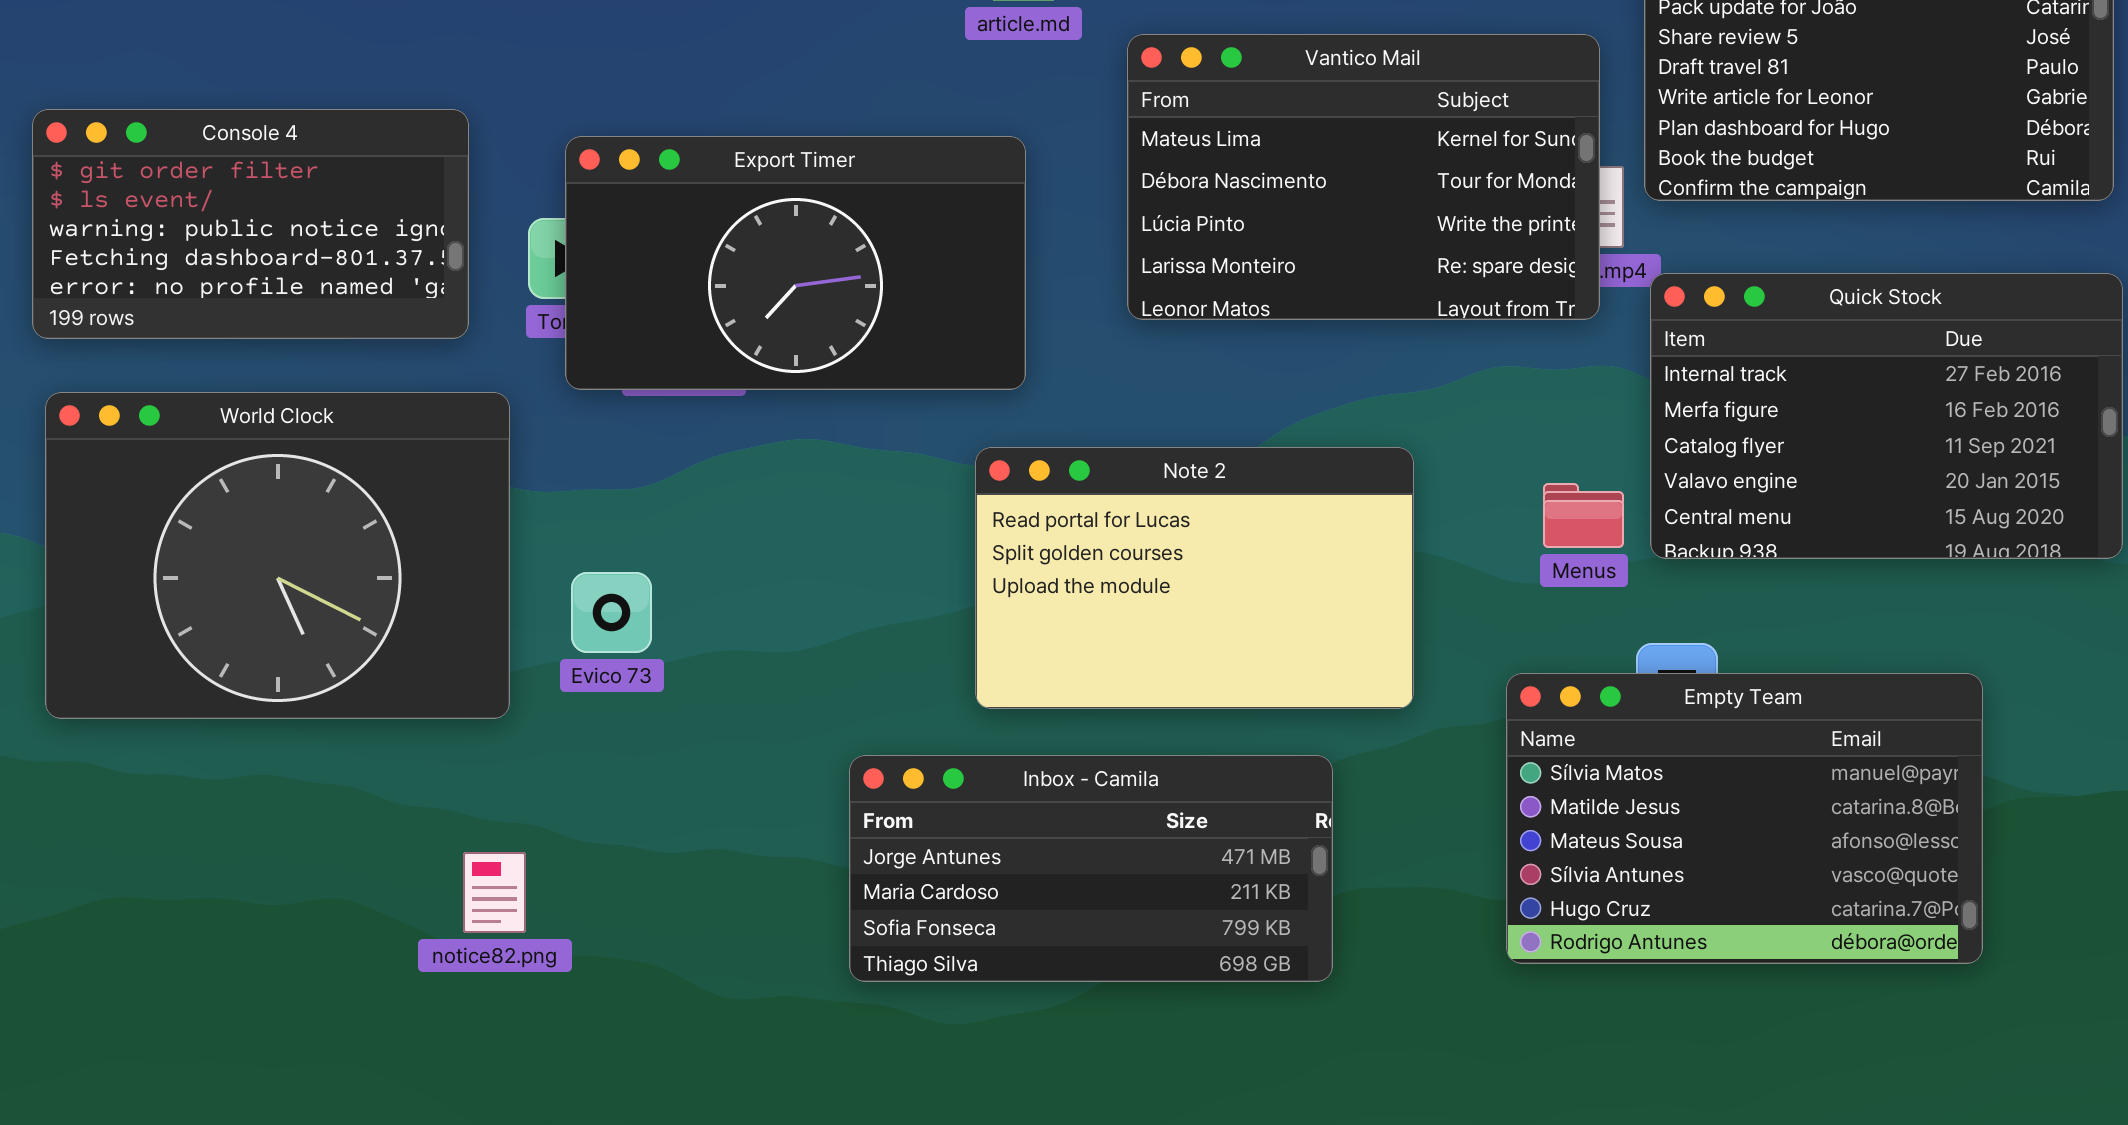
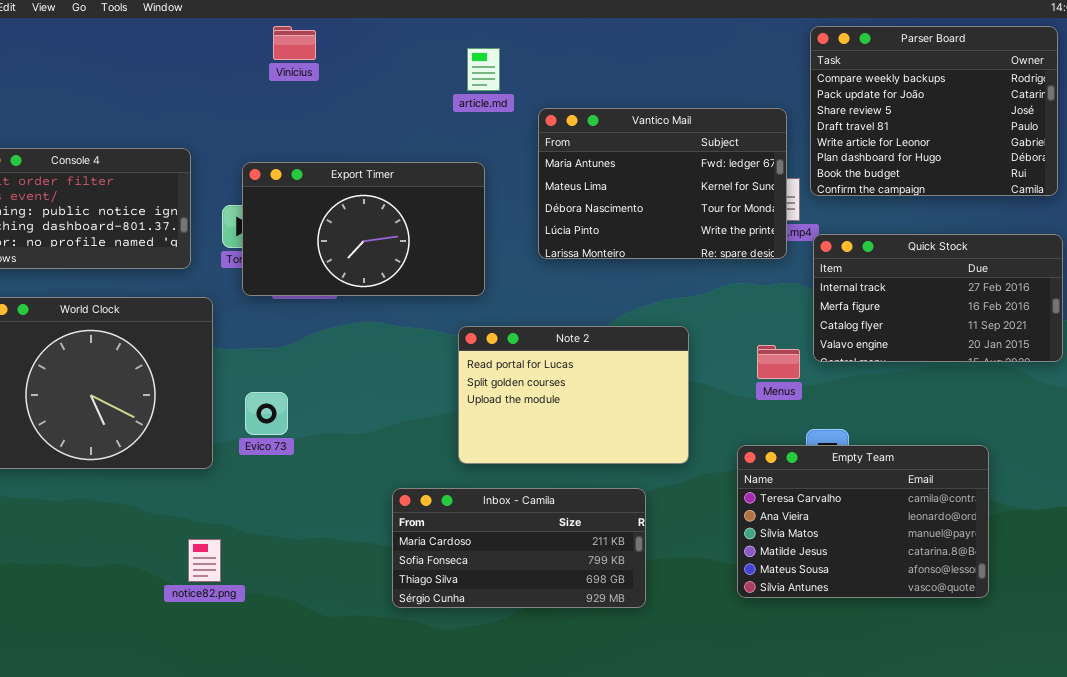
Vantico Mail: [1127,34,1600,320] -> [538,108,787,259], scrolled up 1 row
Quick Stock: [1650,273,2123,559] -> [813,234,1063,362], resized
Empty Team: [1506,673,1983,964] -> [737,445,989,598], scrolled up 2 rows
Inbox - Camila: [849,755,1333,982] -> [392,488,646,608], scrolled down 1 row

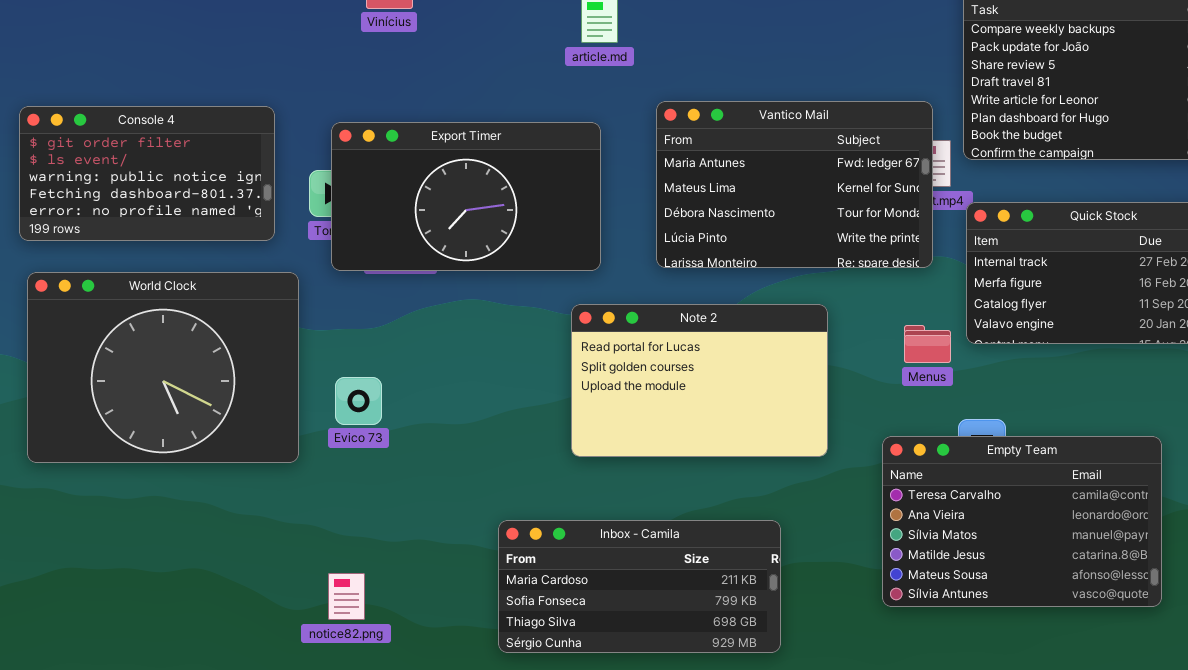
Vantico Mail: [538,108,787,259] -> [656,101,933,268], moved
Inbox - Camila: [392,488,646,608] -> [498,520,781,653], moved
notice82.png: [188,539,221,582] -> [328,573,365,620], moved

